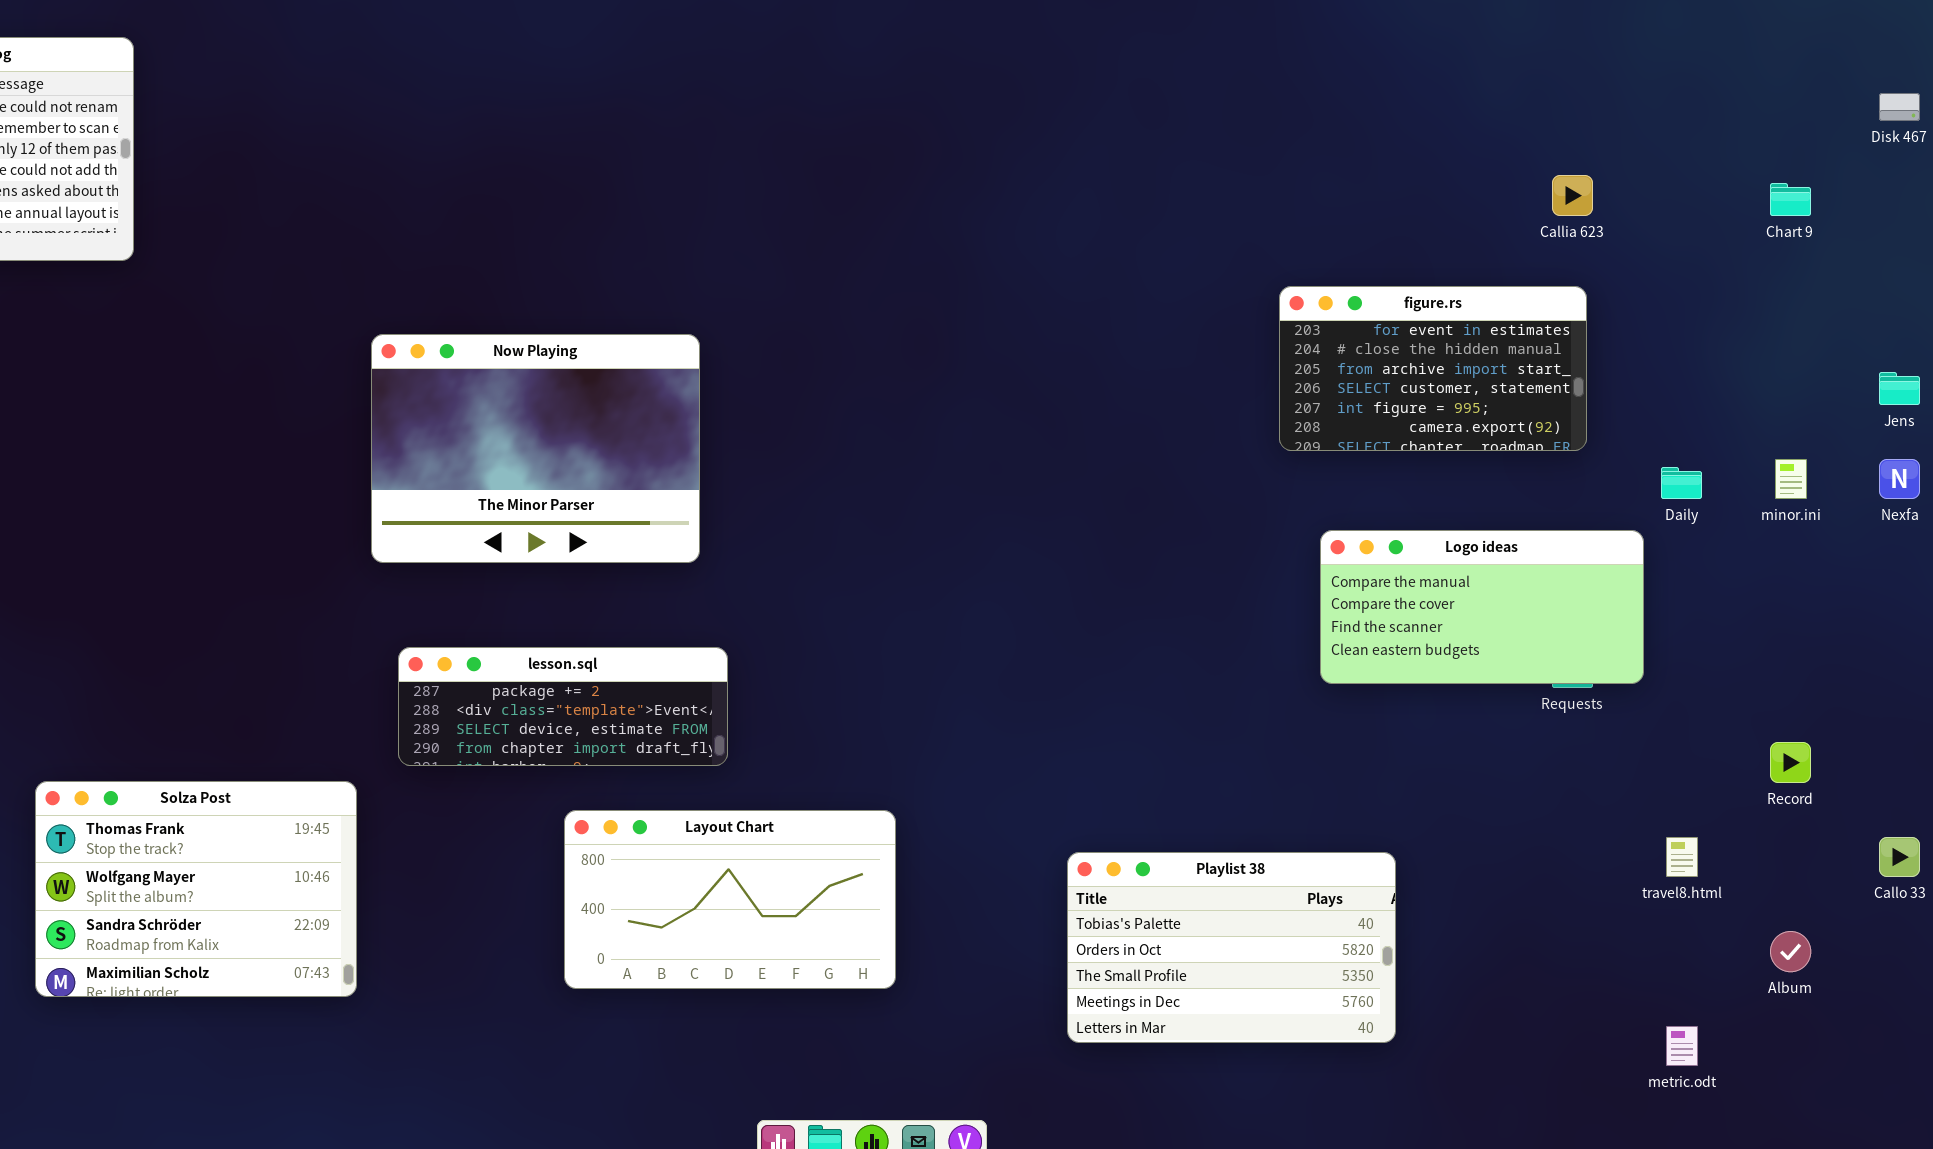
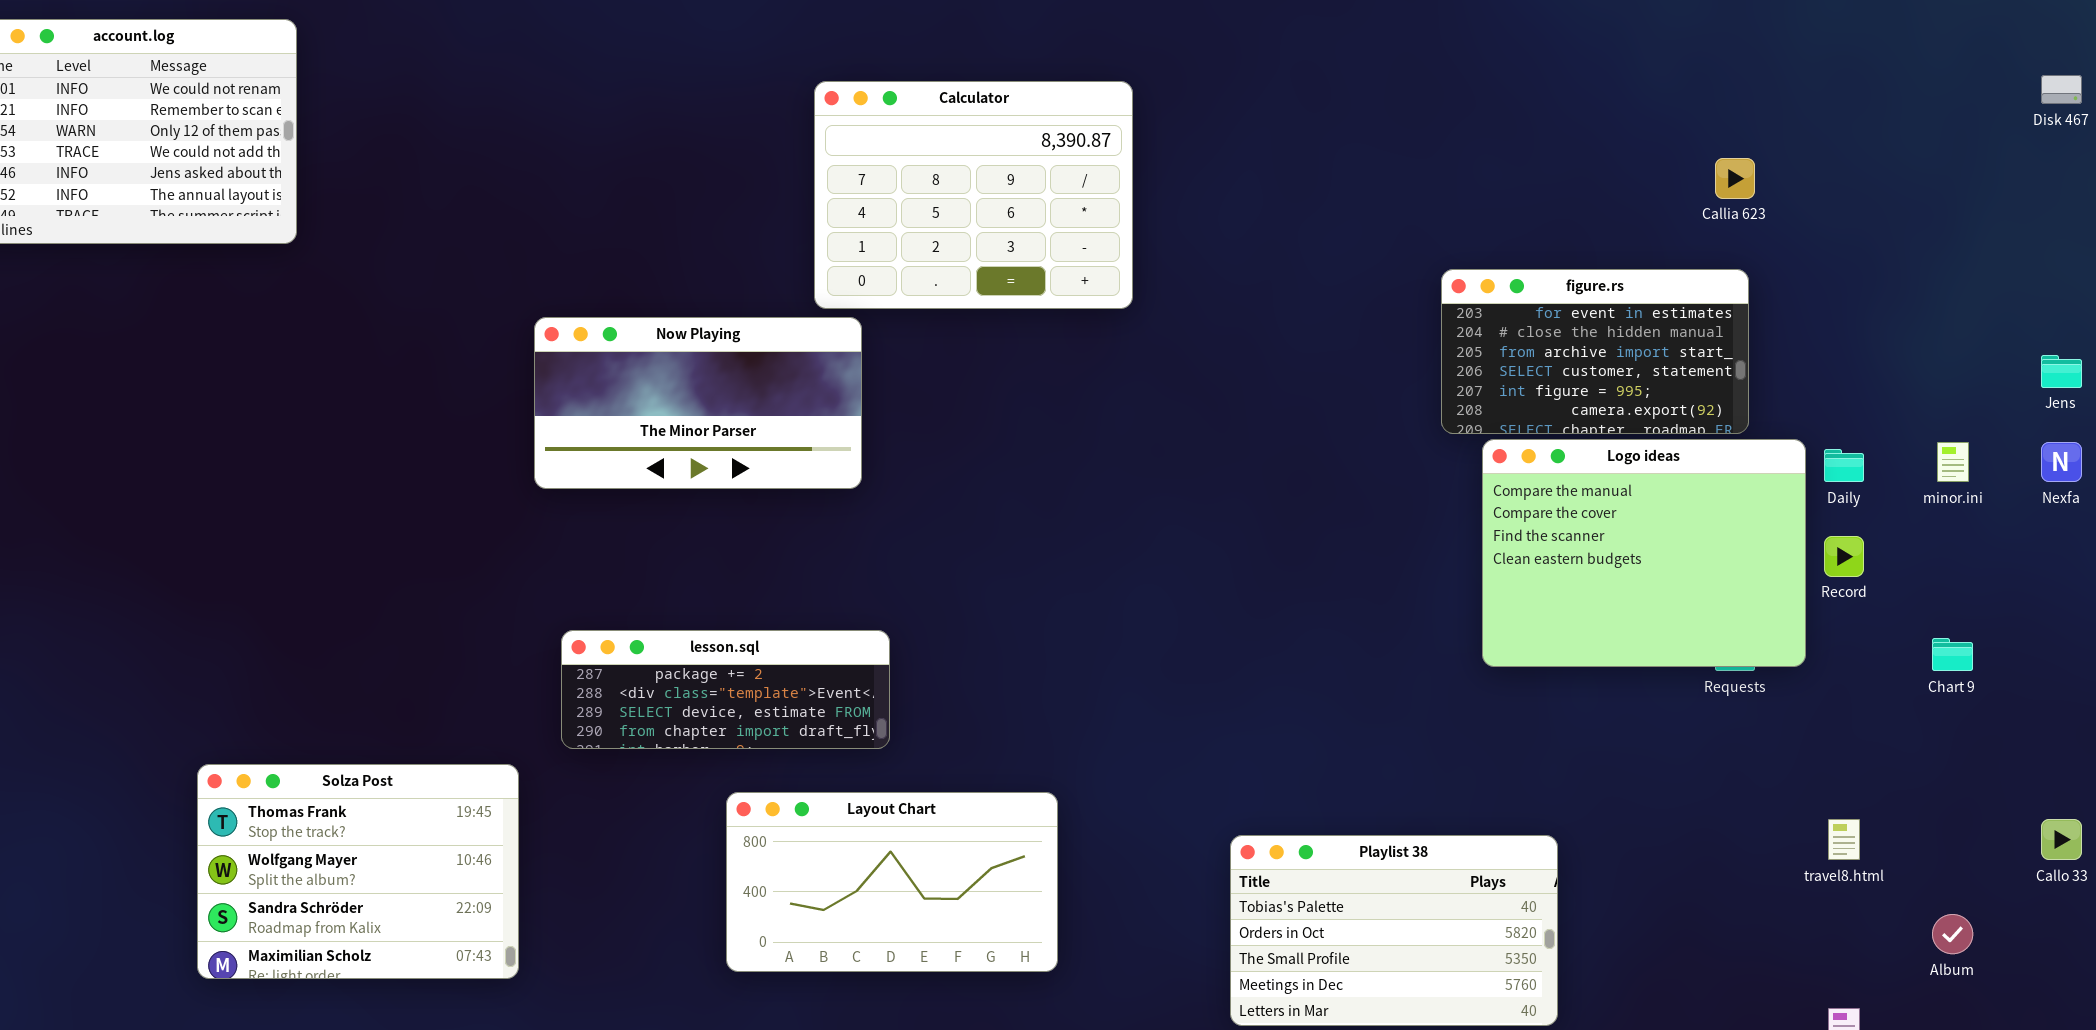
Calculator: none -> [814,81,1133,309], opened
Chart 9: [1770,183,1811,216] -> [1932,638,1973,671], moved
Now Playing: [371,334,700,563] -> [534,317,862,489], resized
Logo ideas: [1320,530,1644,684] -> [1482,439,1806,667], resized
Record: [1770,742,1811,783] -> [1824,536,1864,577], moved

